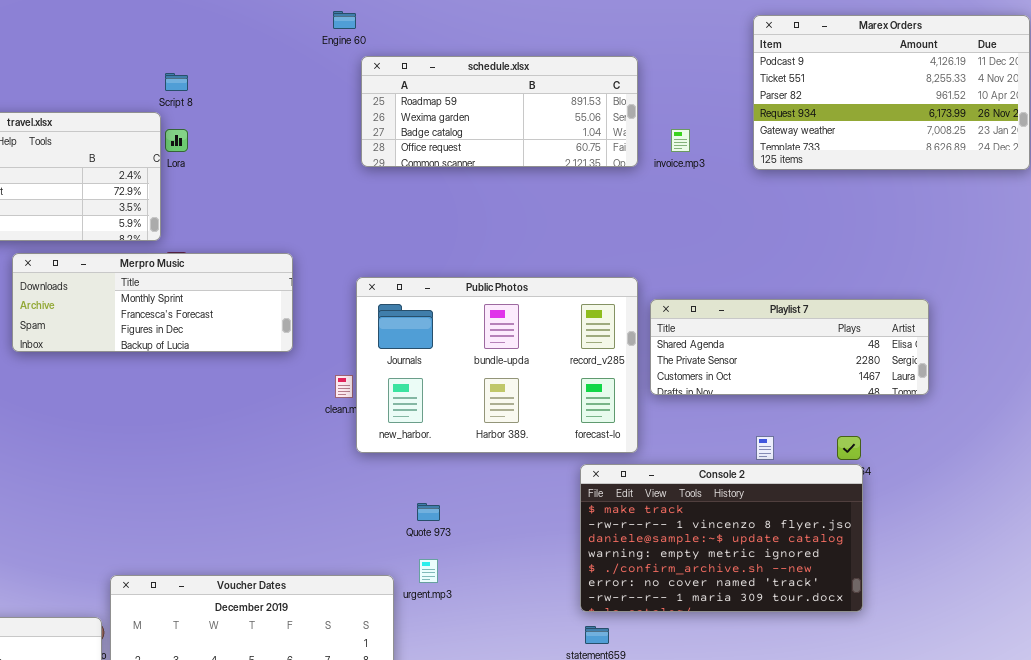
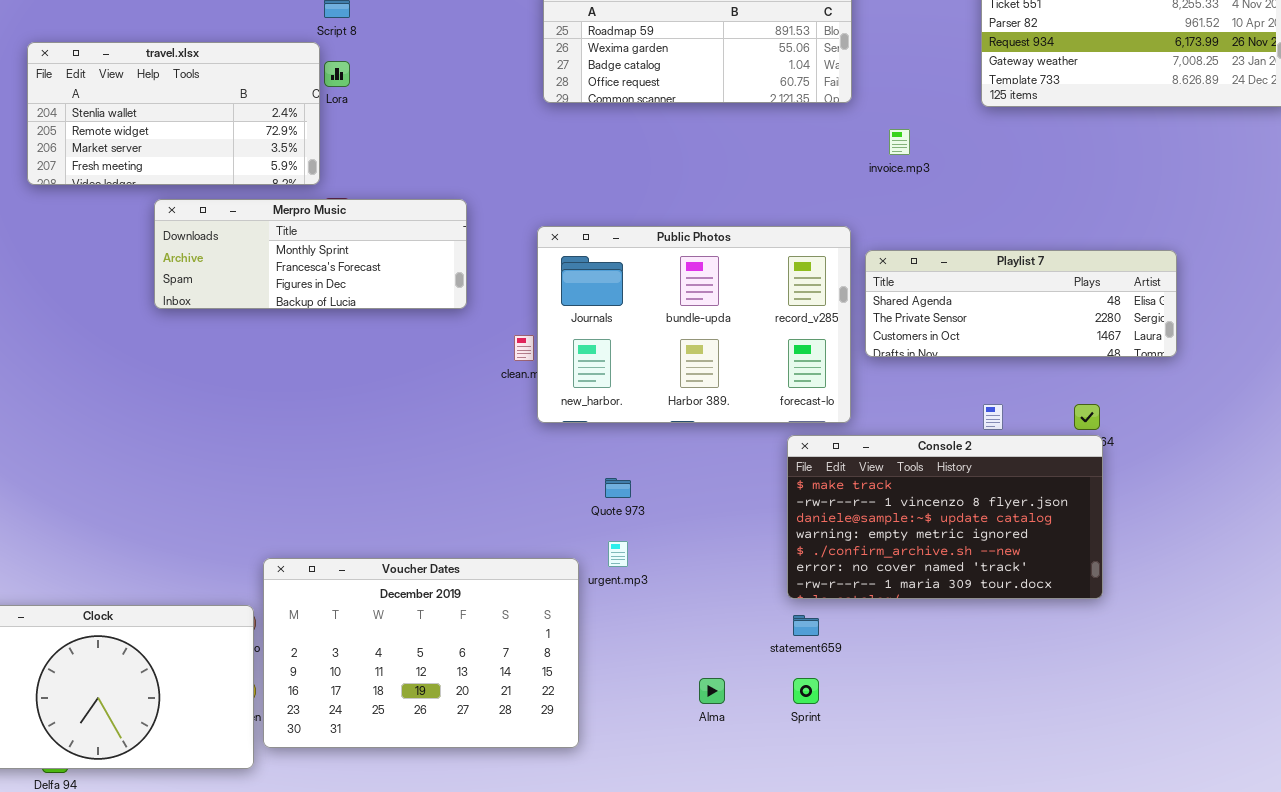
invoice.mp3: [671,129,690,152] -> [889,129,910,155], moved

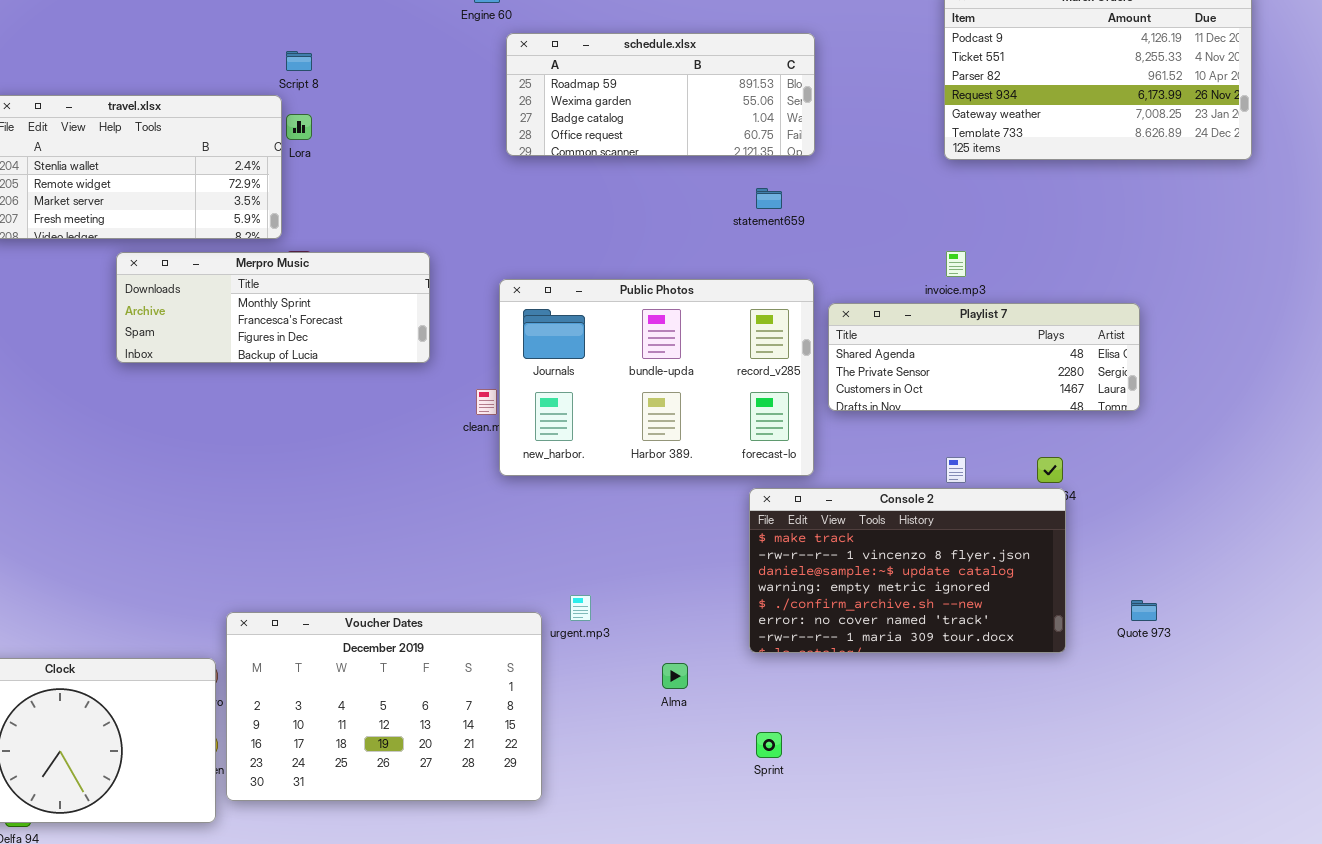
invoice.mp3: [889,129,910,155] -> [946,251,966,277], moved
Quote 973: [605,478,631,498] -> [1131,600,1157,621], moved
statement659: [793,615,819,636] -> [756,188,782,209], moved
Alma: [699,678,725,704] -> [662,663,688,689], moved

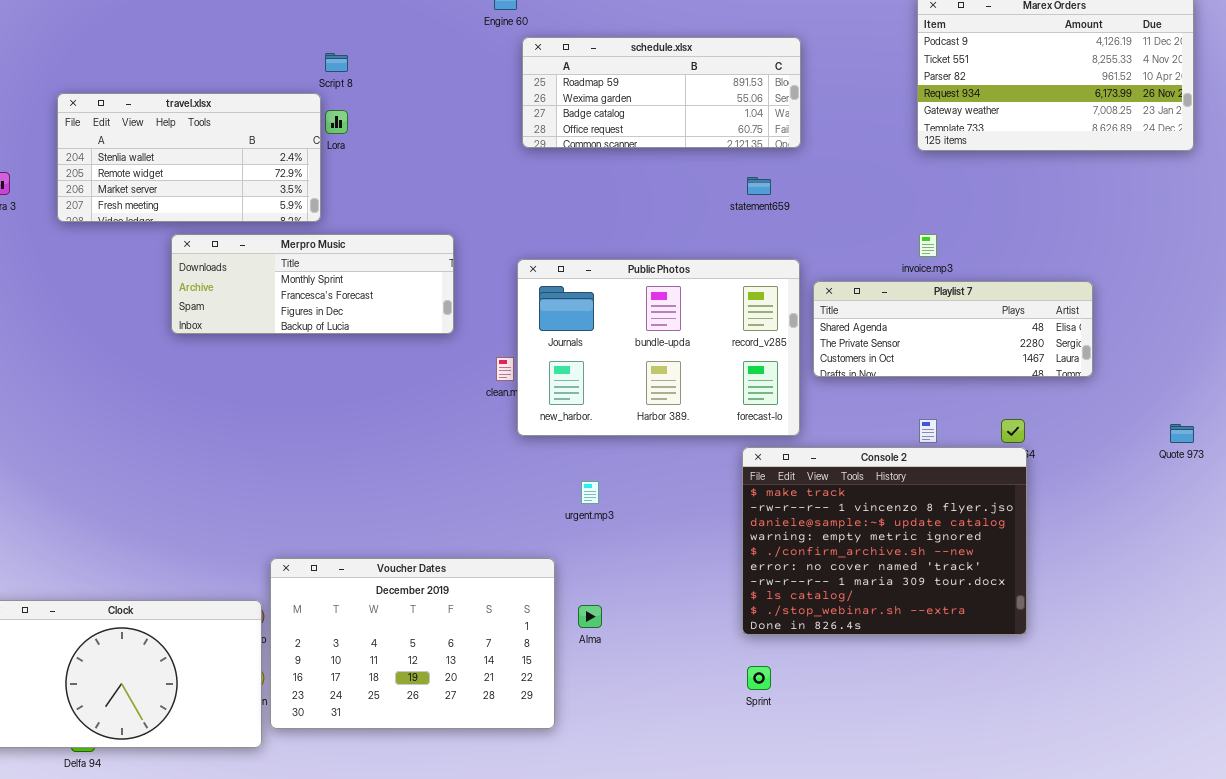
Console 2: [749,488,1066,653] -> [742,447,1027,635], resized
urgent.mp3: [570,595,591,621] -> [581,481,599,504], moved
Quote 973: [1131,600,1157,621] -> [1170,424,1194,443], moved
Alma: [662,663,688,689] -> [578,605,602,628], moved

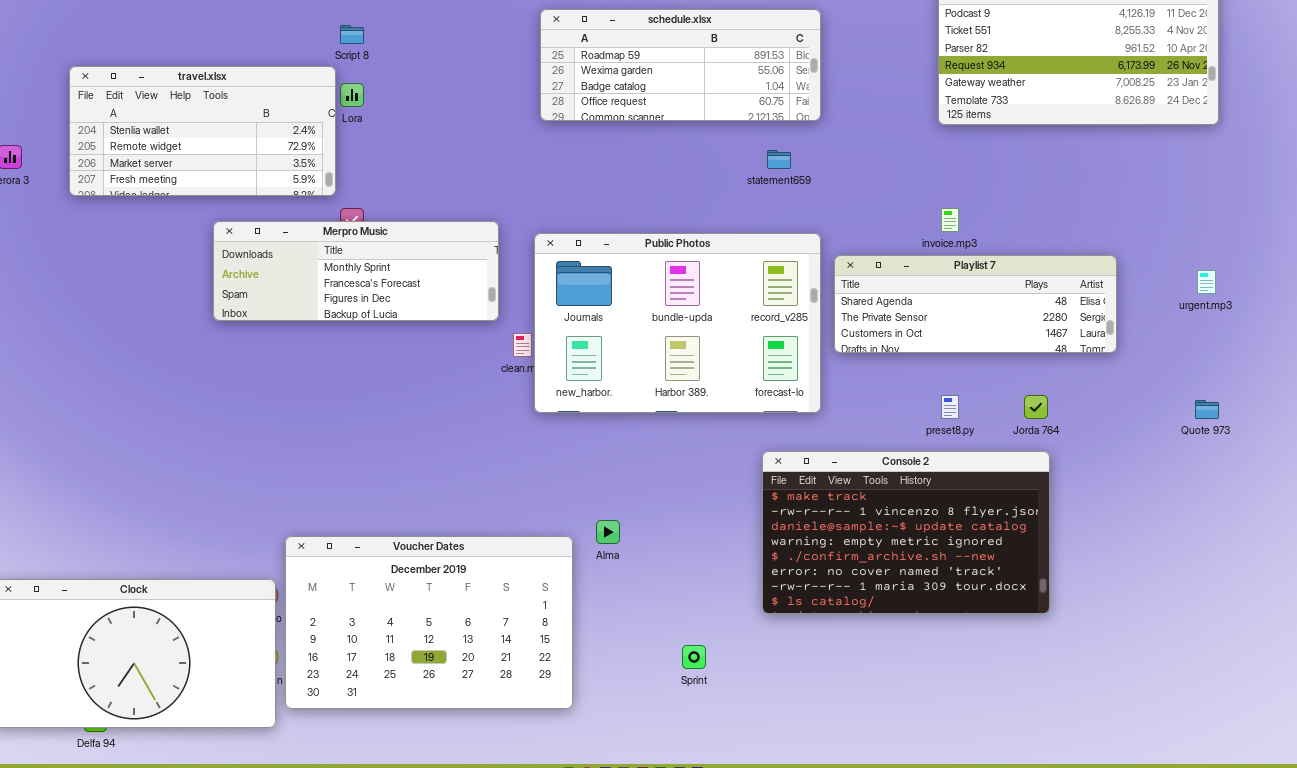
Merpro Music: [171,234,454,334] -> [213,221,499,321], moved
Console 2: [742,447,1027,635] -> [762,451,1050,614], resized
urgent.mp3: [581,481,599,504] -> [1197,270,1216,294], moved
Alma: [578,605,602,628] -> [596,520,620,544], moved
Sprint: [747,666,771,690] -> [682,645,706,669], moved

